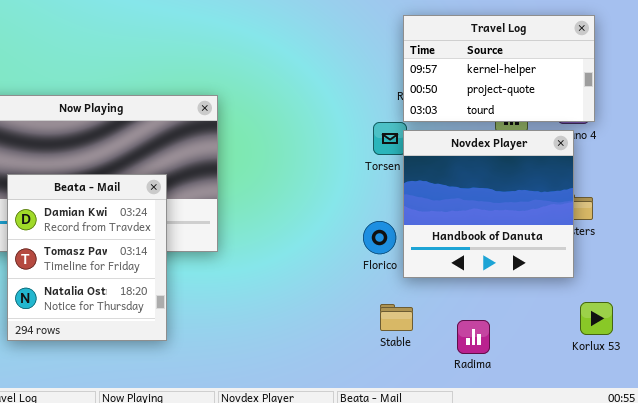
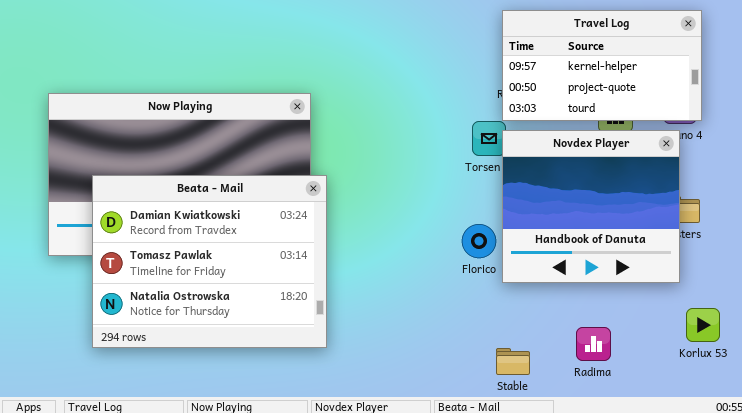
Beata - Mail: [7,174,167,341] -> [92,175,327,348], resized
Stable: [380,304,413,331] -> [496,348,530,375], moved
Radima: [457,320,490,354] -> [576,327,611,361], moved

